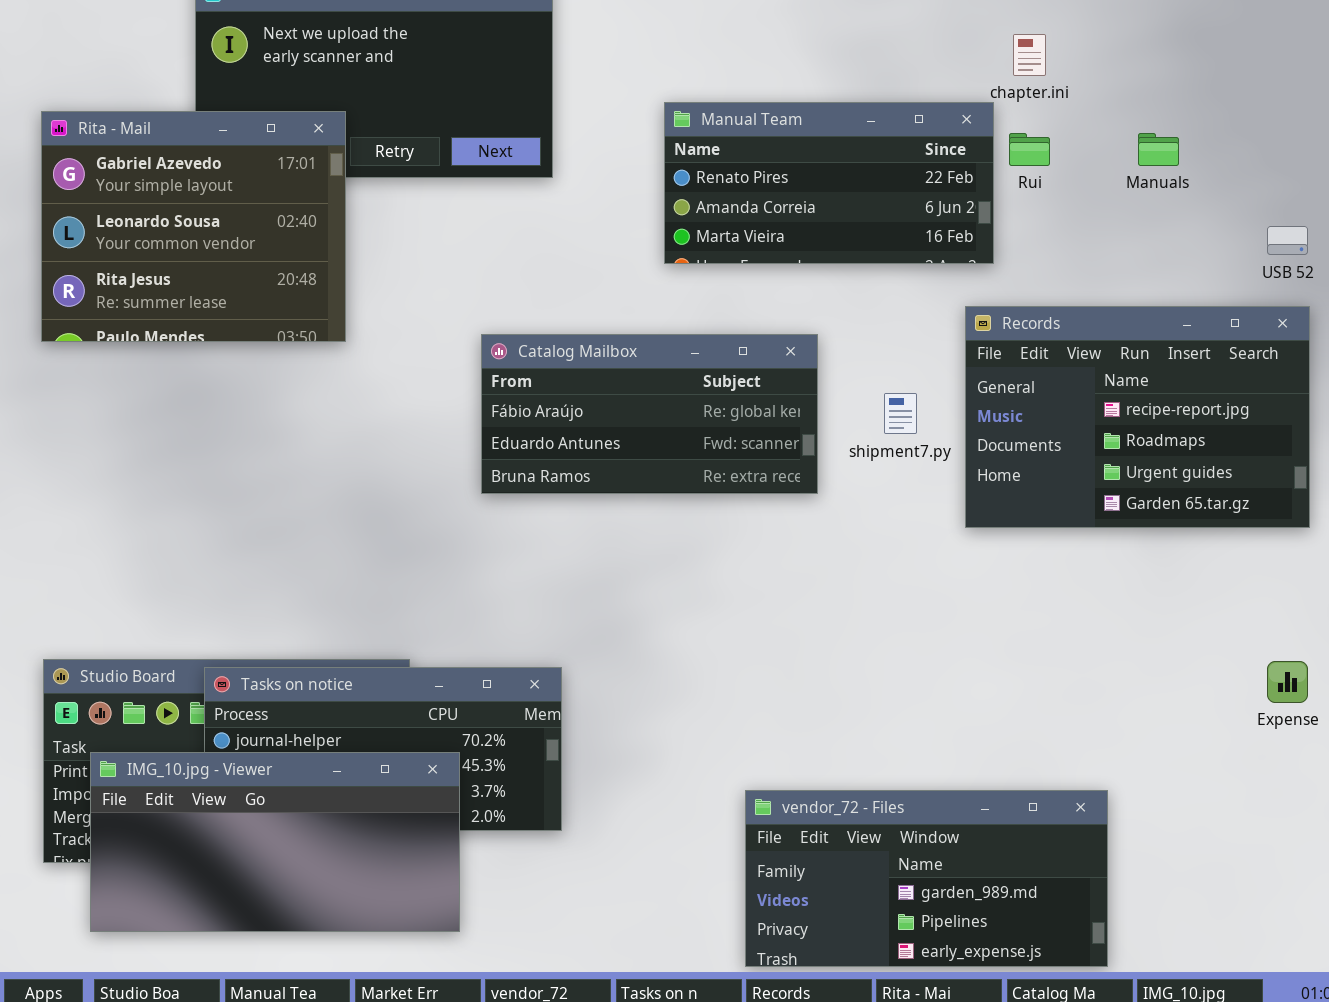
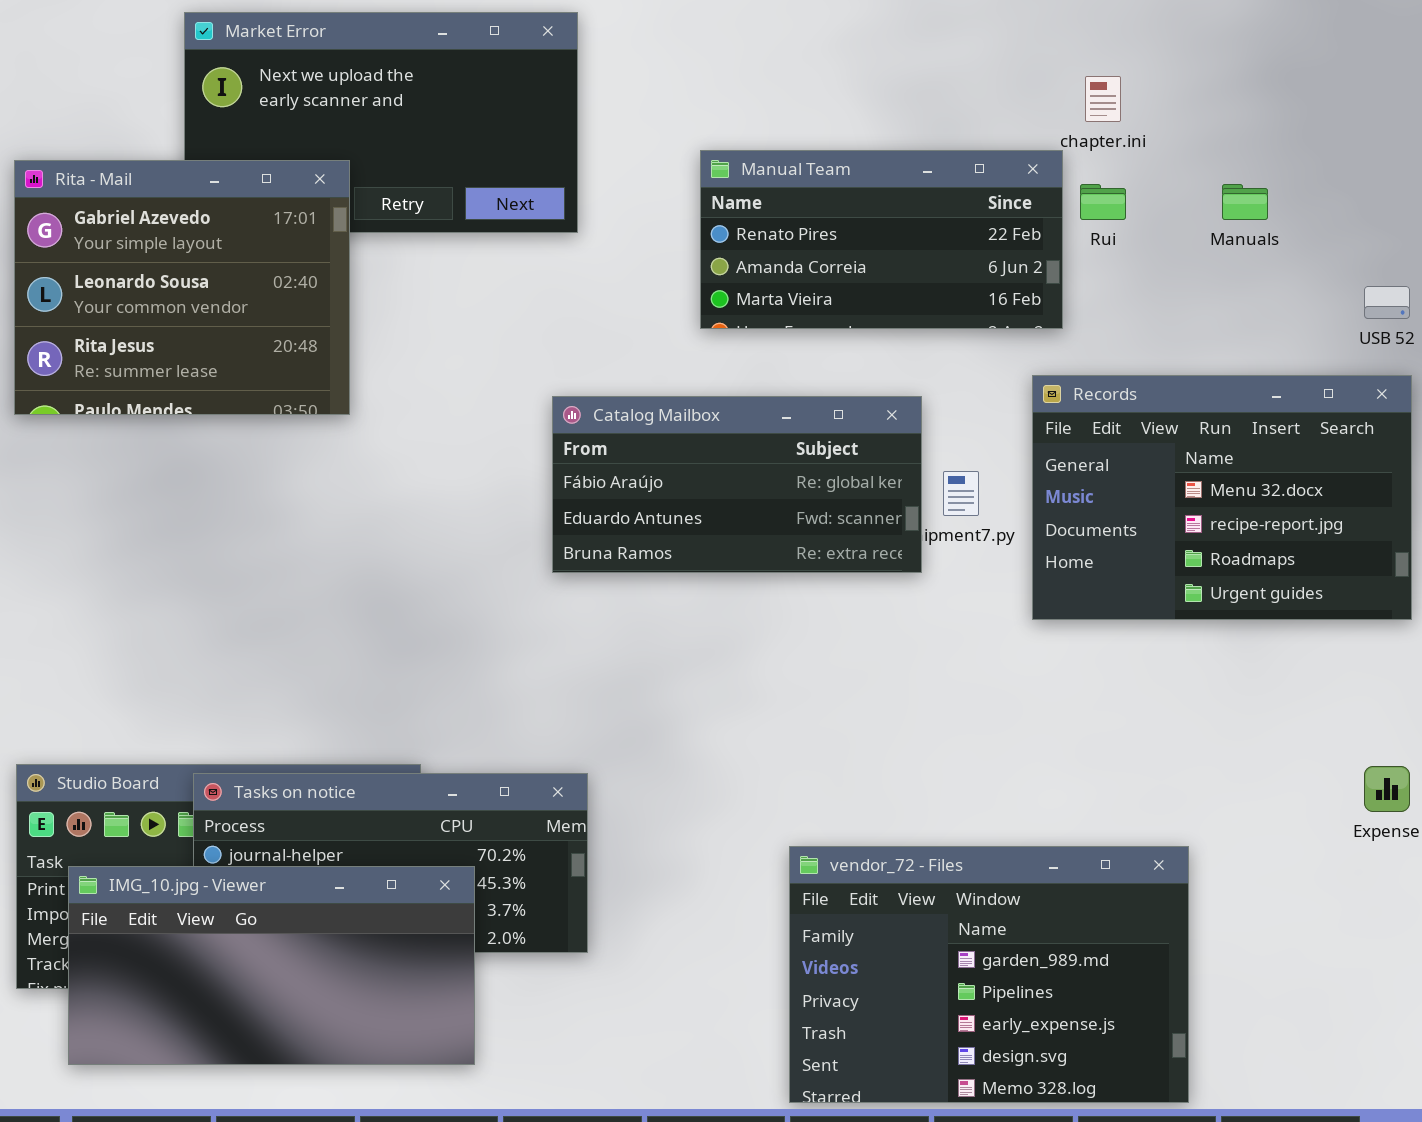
Records: [965,306,1310,528] -> [1032,375,1412,620], scrolled up 1 row
Catalog Mailbox: [481,334,818,494] -> [552,396,922,573], moved
vendor_72 - Files: [745,790,1108,967] -> [789,846,1189,1103], resized

